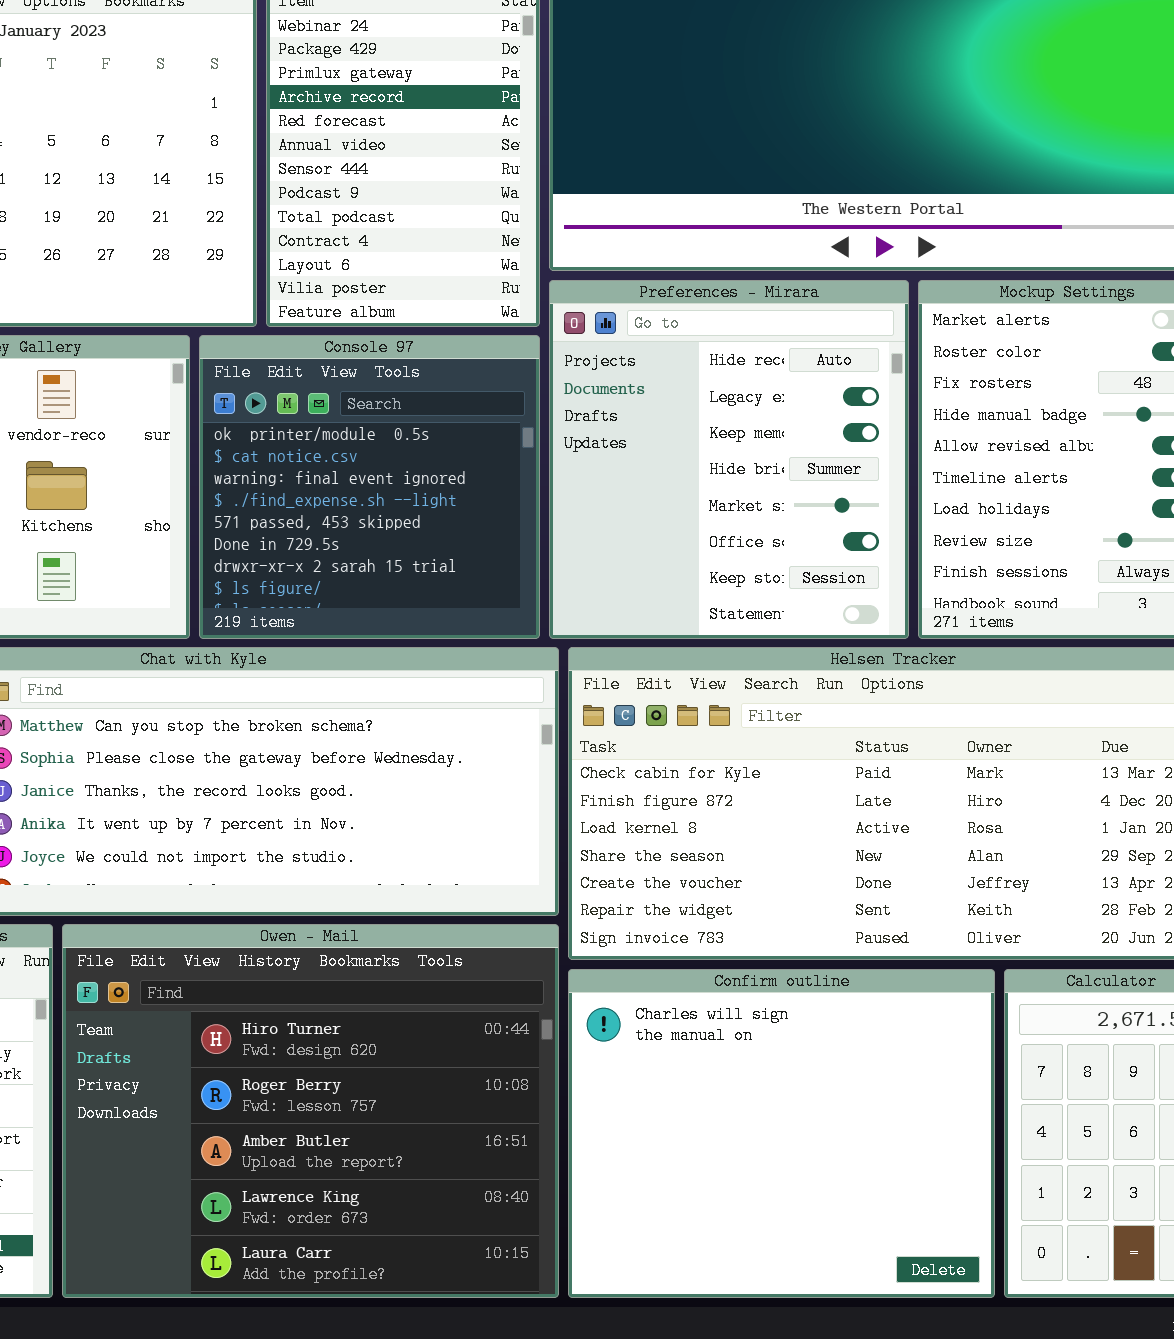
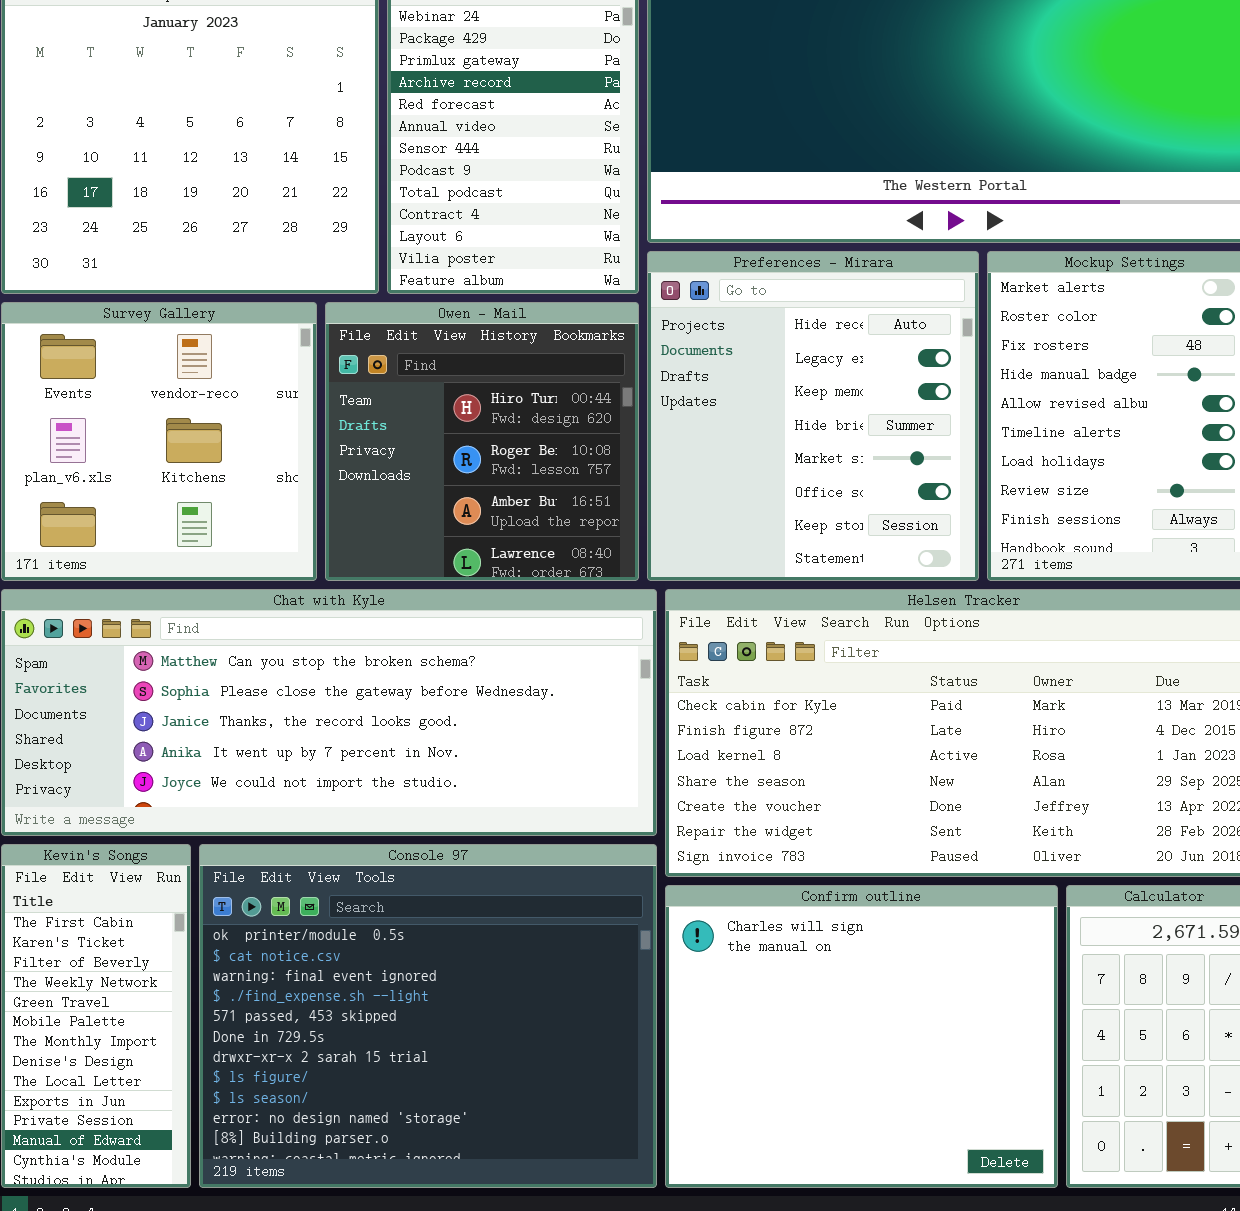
Console 97: [199,335,540,639] -> [199,844,657,1188], moved, resized
Owen - Mail: [62,924,559,1298] -> [325,302,639,581], moved, resized

